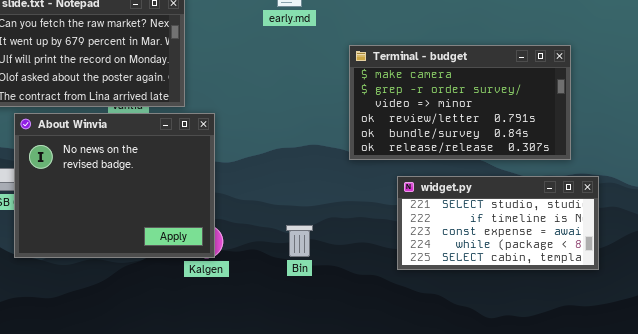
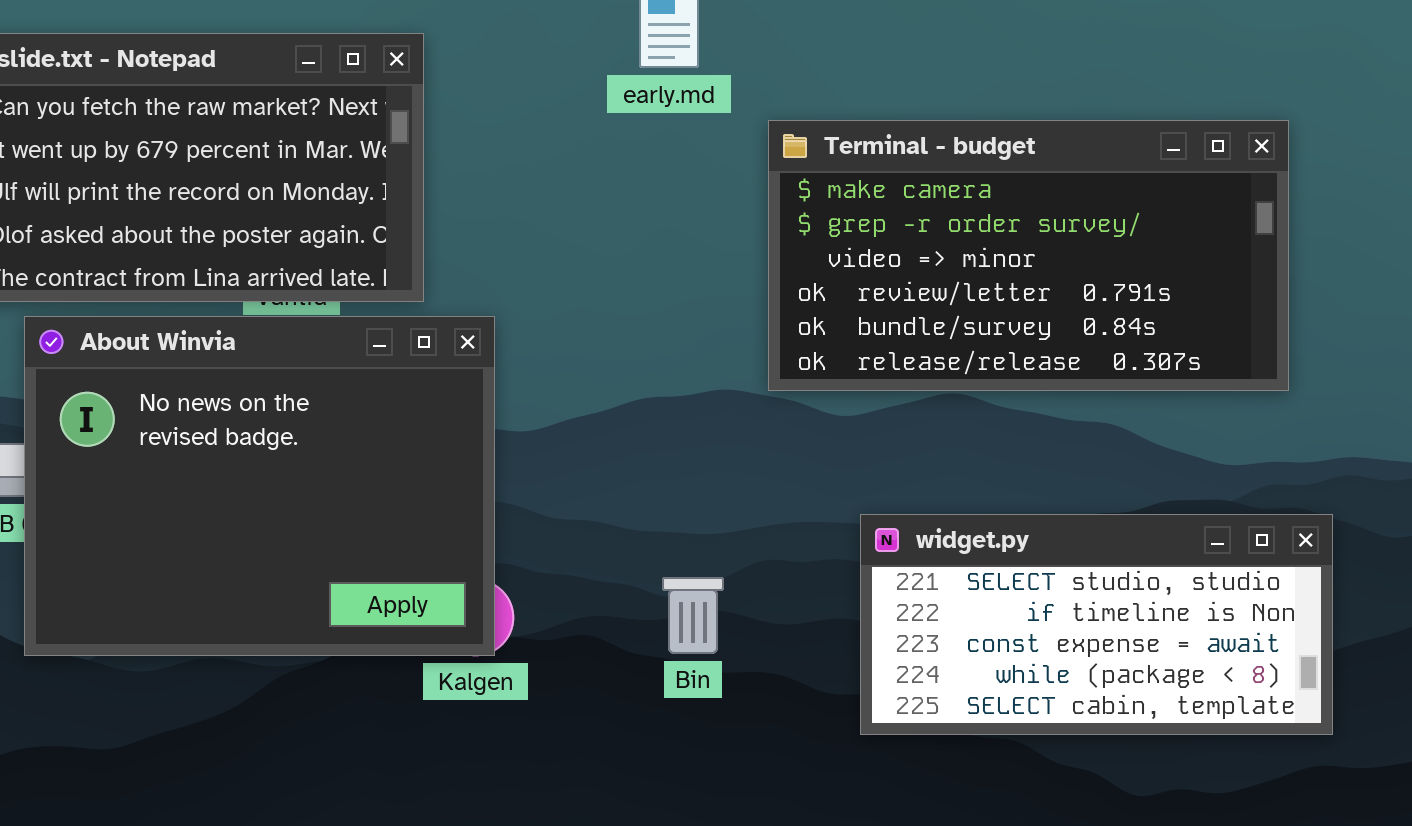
Terminal - budget: [349,45,571,160] -> [768,120,1289,391], moved
widget.py: [397,176,599,270] -> [860,514,1333,735], moved

